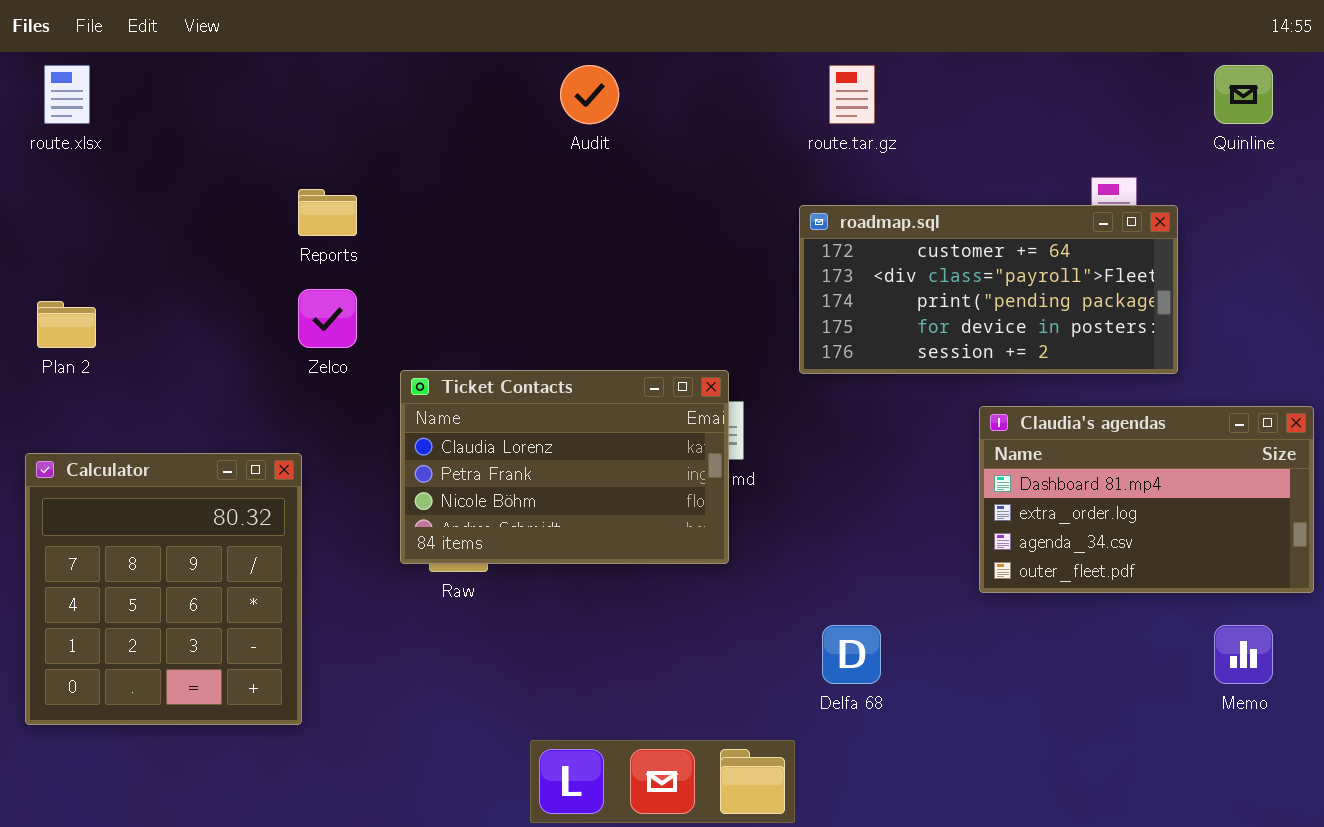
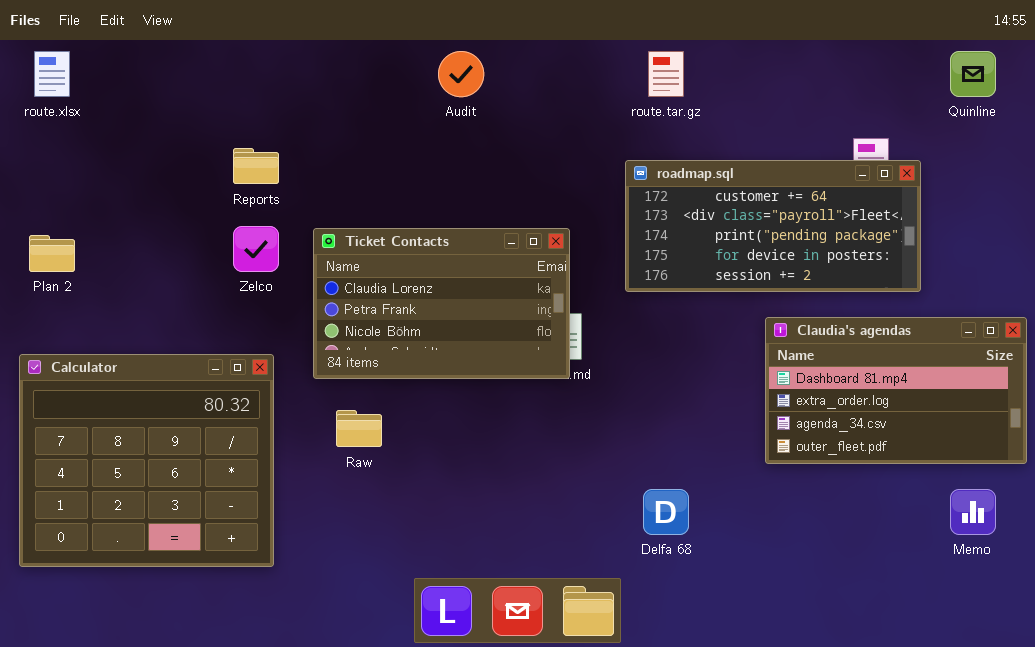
Ticket Contacts: [400,370,729,564] -> [313,228,570,379], moved
Calculator: [25,453,302,725] -> [19,354,274,567], resized

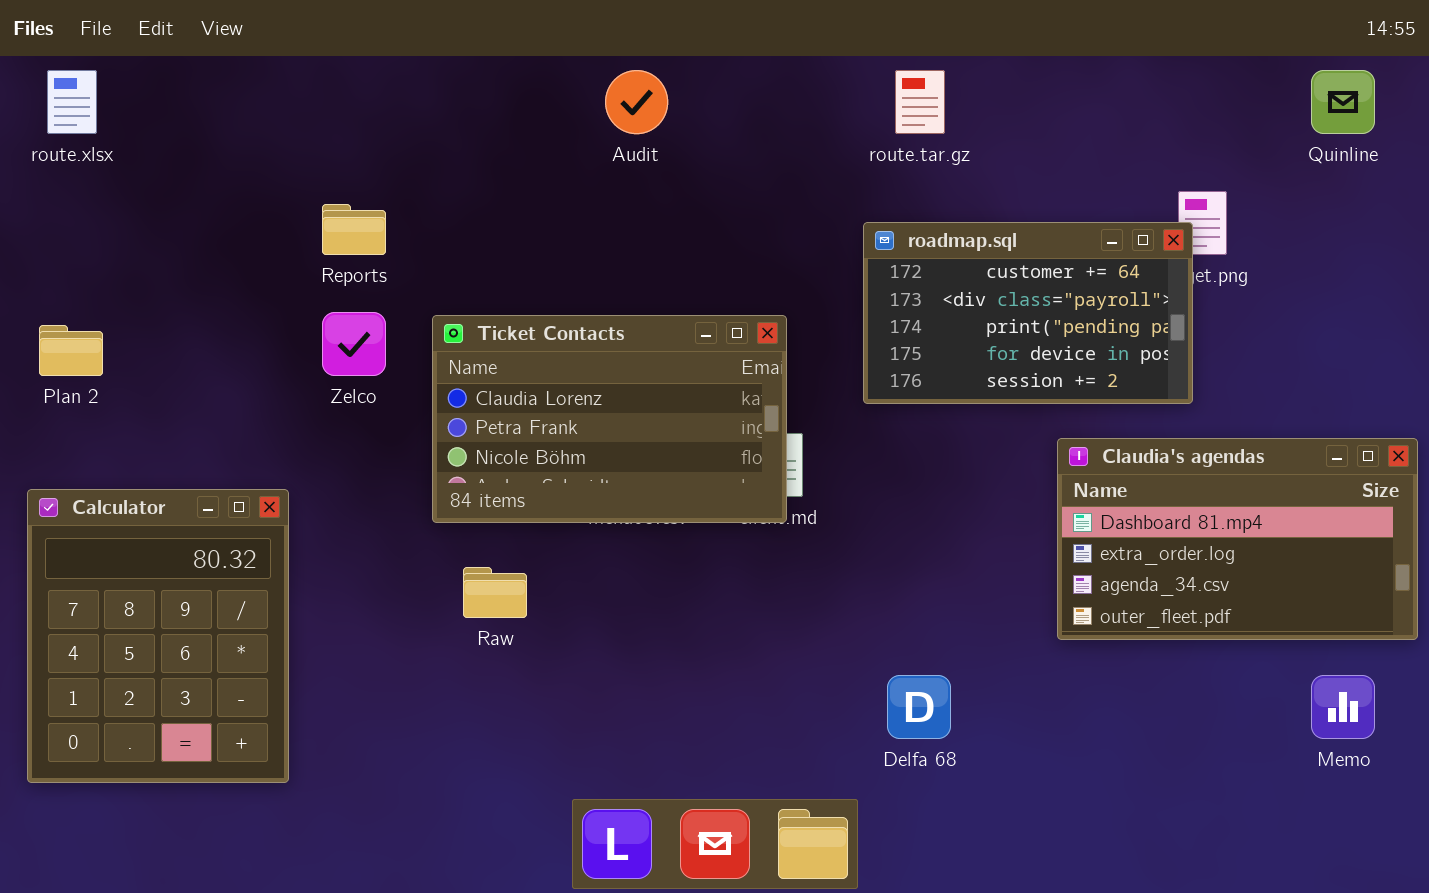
roadmap.sql: [625,160,921,292] -> [863,222,1193,404], resized
Calculator: [19,354,274,567] -> [27,489,289,783], resized

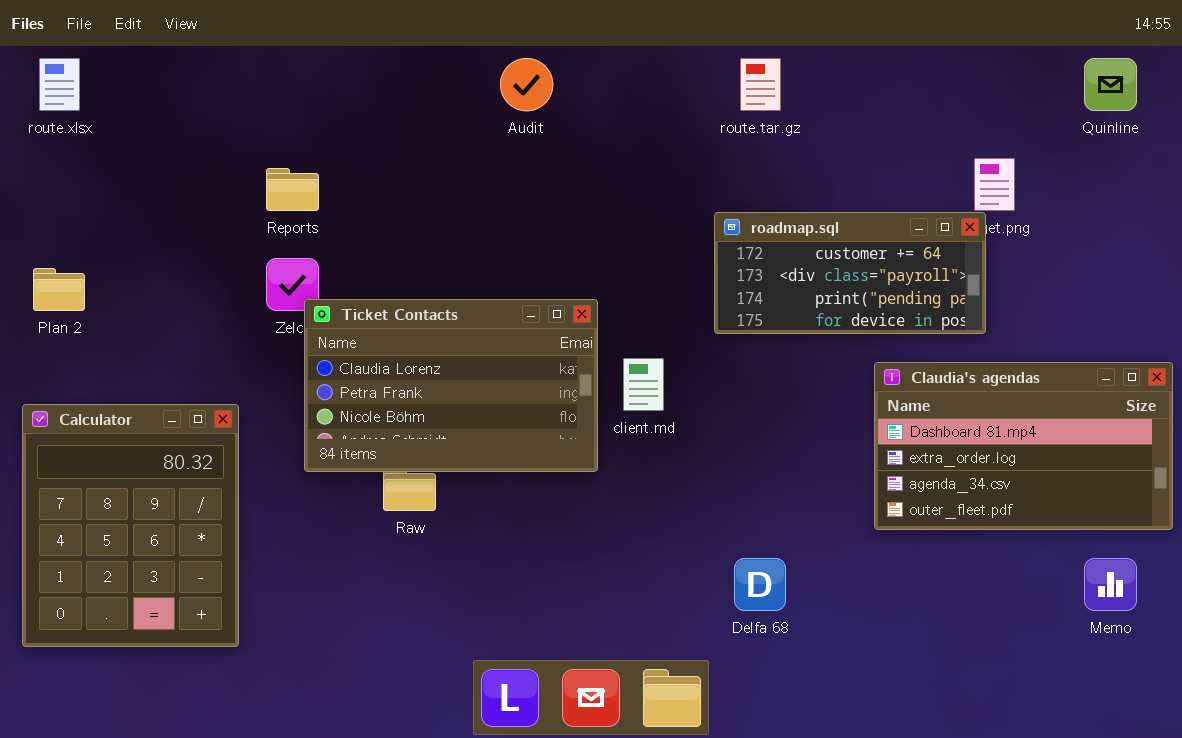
roadmap.sql: [863,222,1193,404] -> [714,212,986,334], resized
Ticket Contacts: [432,315,787,523] -> [304,299,598,472], moved

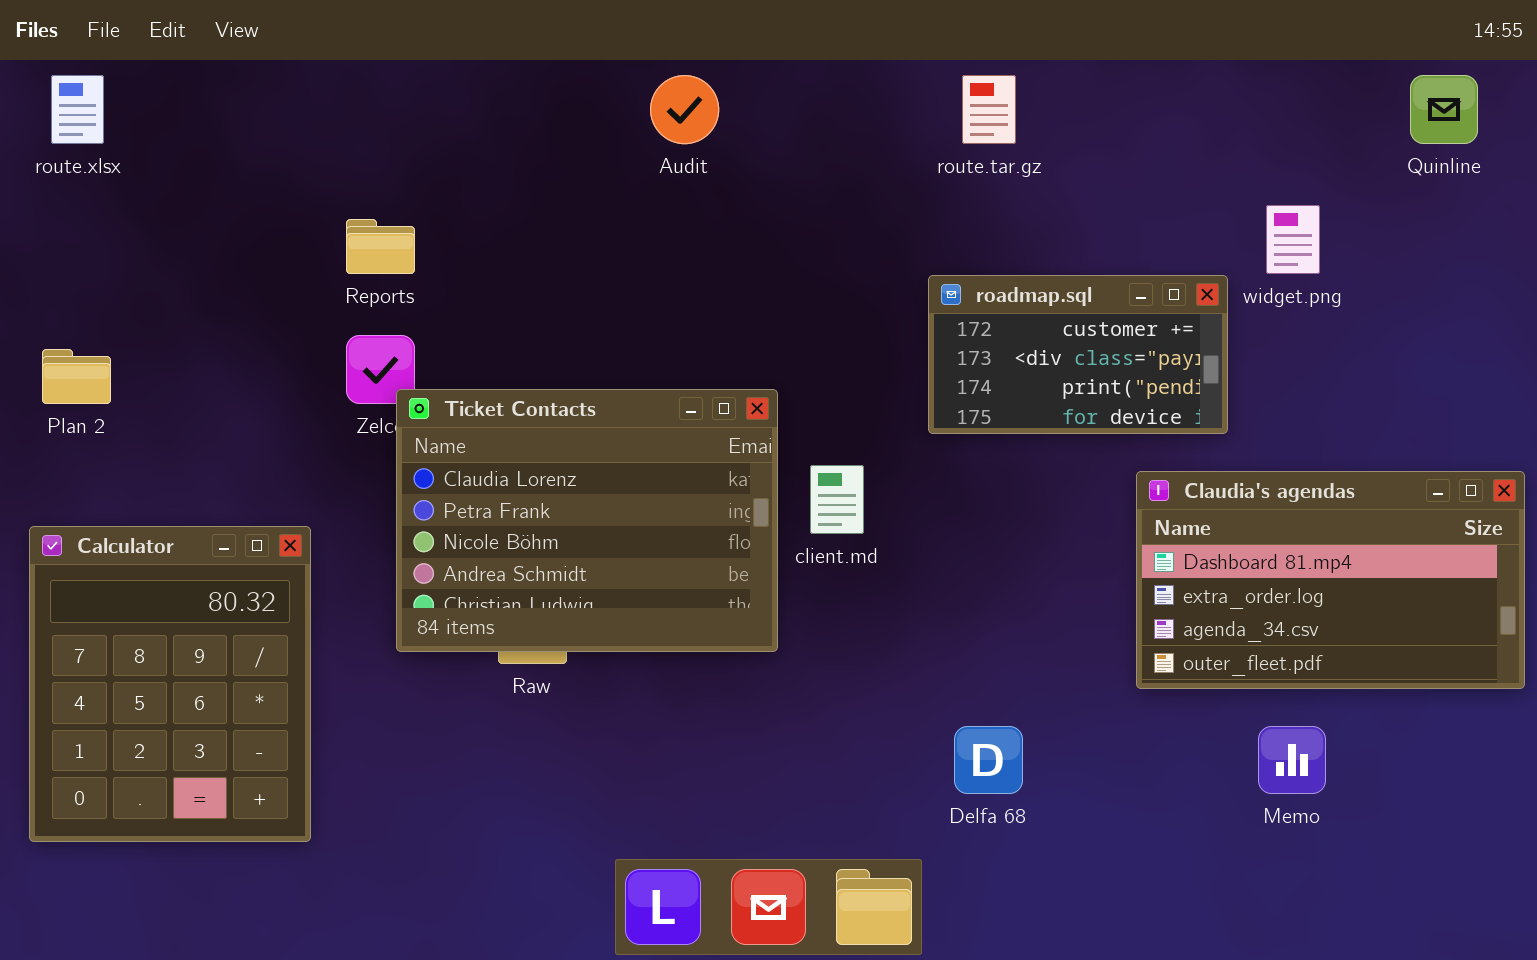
roadmap.sql: [714,212,986,334] -> [928,275,1228,434], resized
Ticket Contacts: [304,299,598,472] -> [396,389,778,652], resized
Memo: [1084,558,1137,611] -> [1258,726,1326,794], moved

